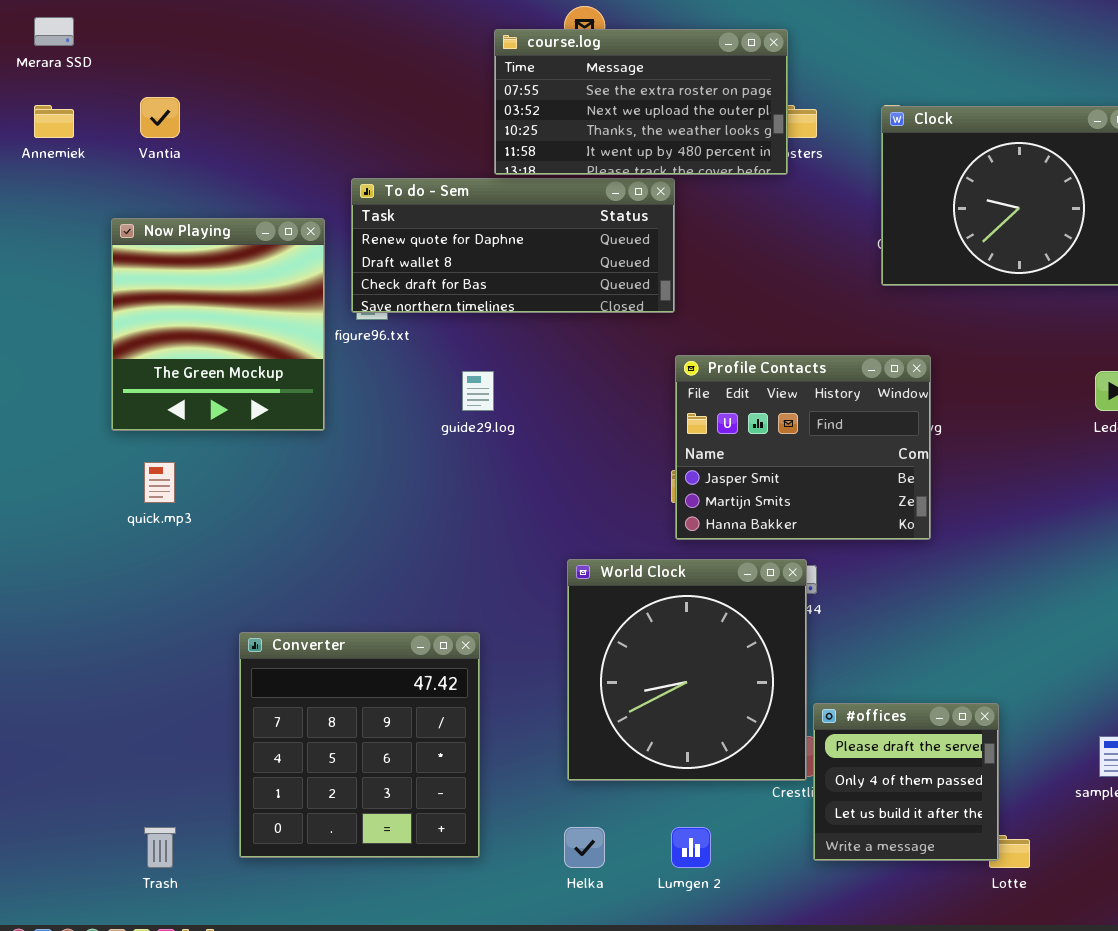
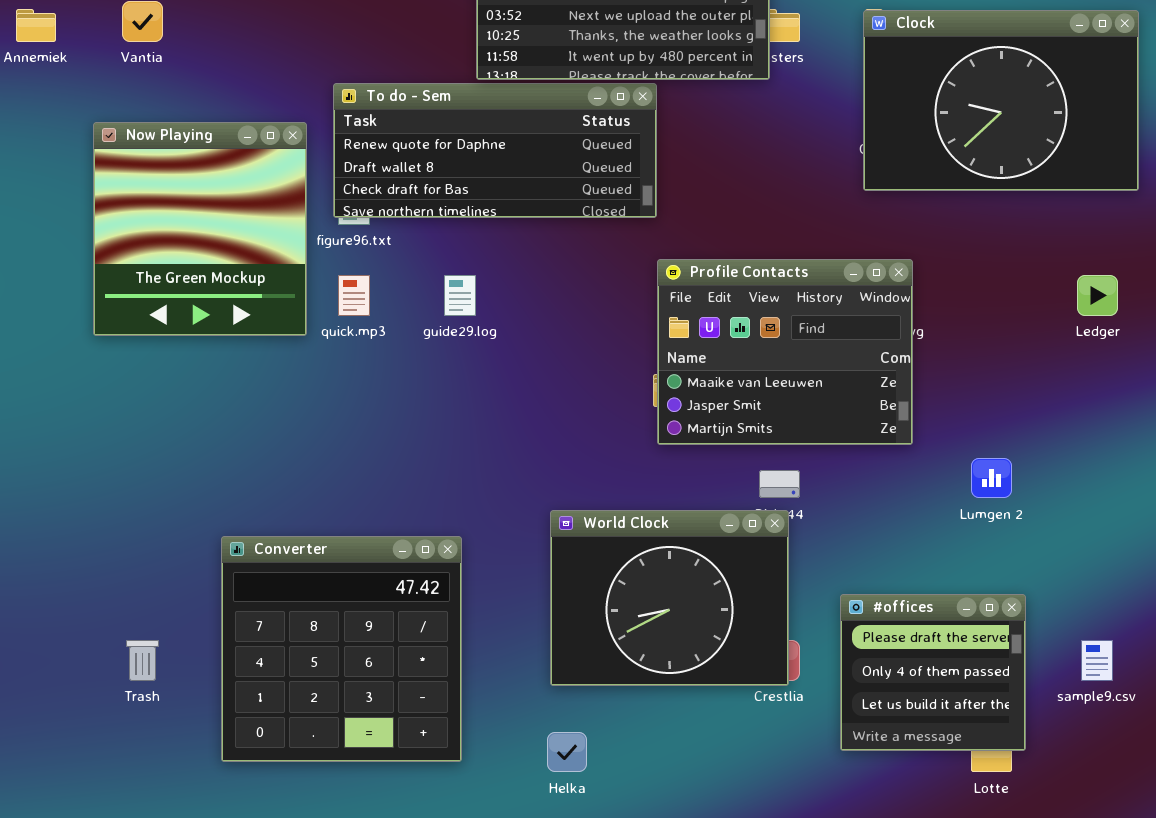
Profile Contacts: [675,355,931,540] -> [657,259,913,445], scrolled up 1 row
quick.mp3: [144,462,175,503] -> [338,275,370,316], moved
World Clock: [567,559,807,781] -> [550,510,789,686], resized
#offices: [813,703,999,861] -> [840,594,1026,751], moved
Trash: [144,827,176,868] -> [126,640,159,681], moved
Lumgen 2: [671,827,711,868] -> [971,458,1012,498], moved

